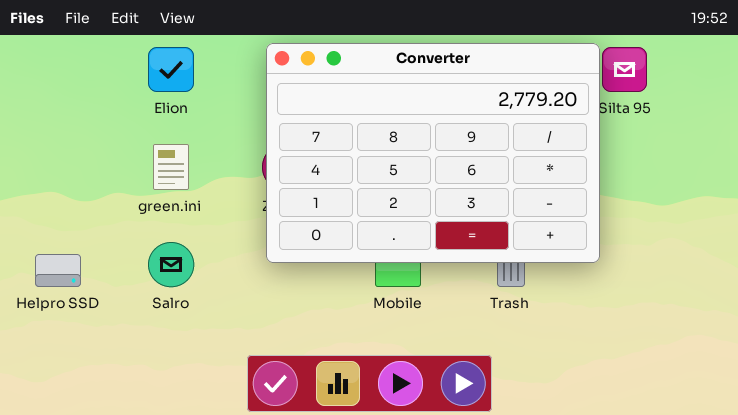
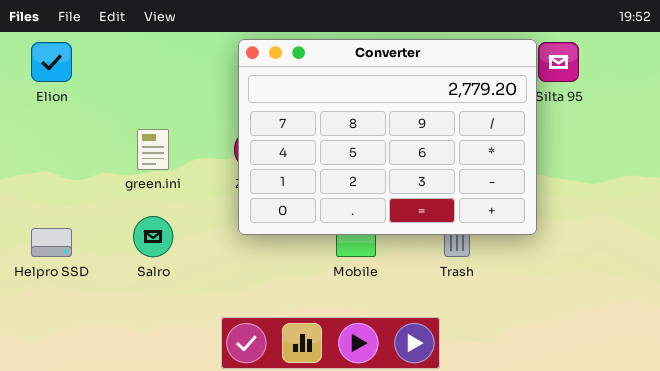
Elion: [148,47,194,92] -> [31,42,72,82], moved

